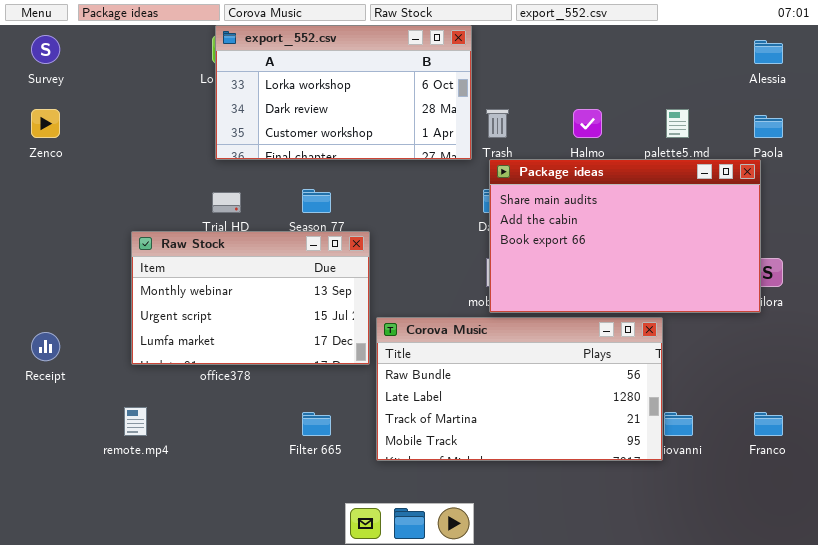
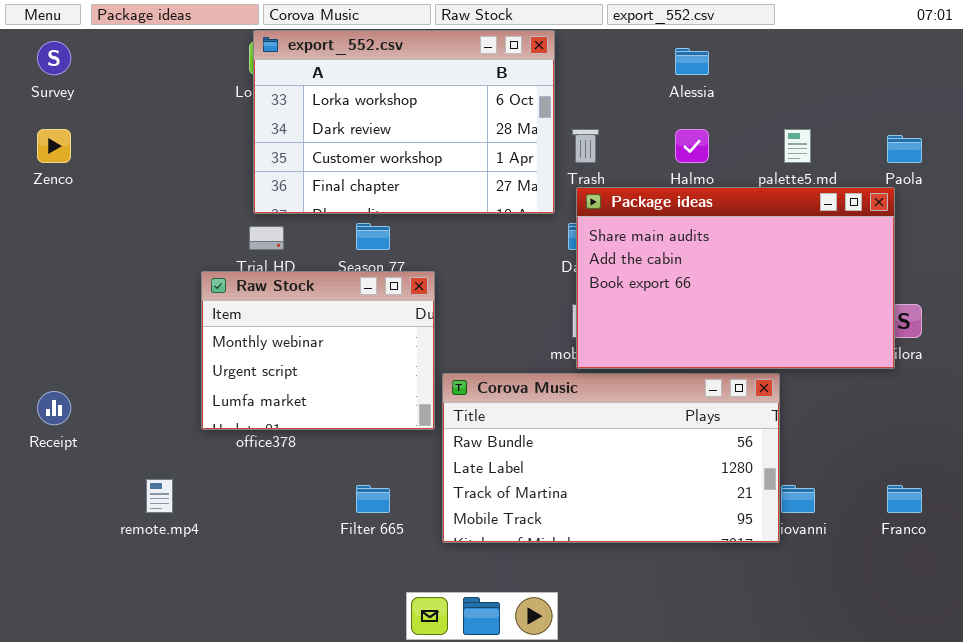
export_552.csv: [215,25,472,160] -> [253,30,555,214], resized
Alessia: [754,40,783,64] -> [675,48,709,75], moved
Raw Stock: [131,231,370,365] -> [201,271,435,430], resized

